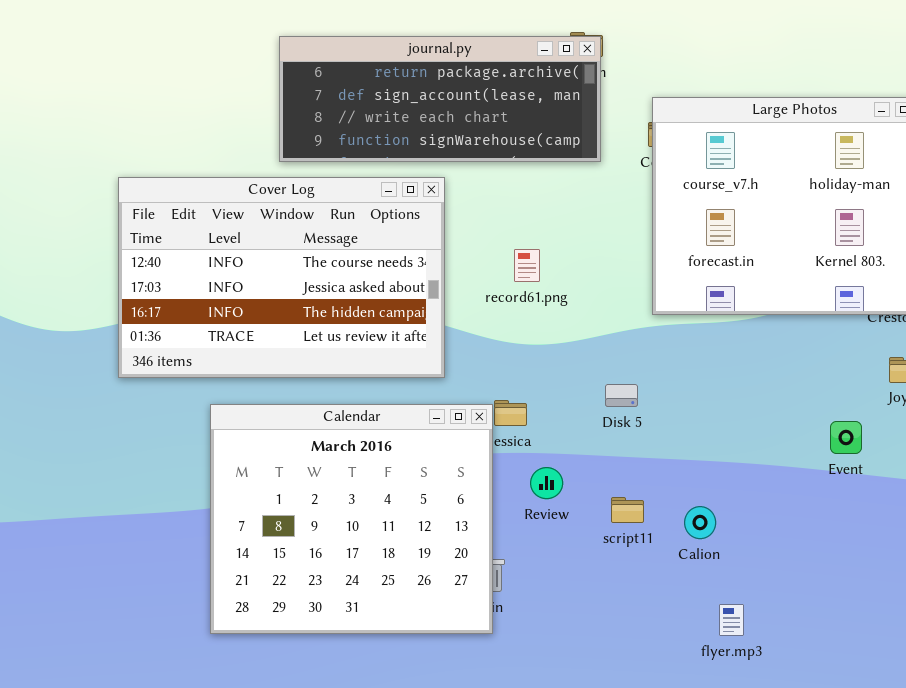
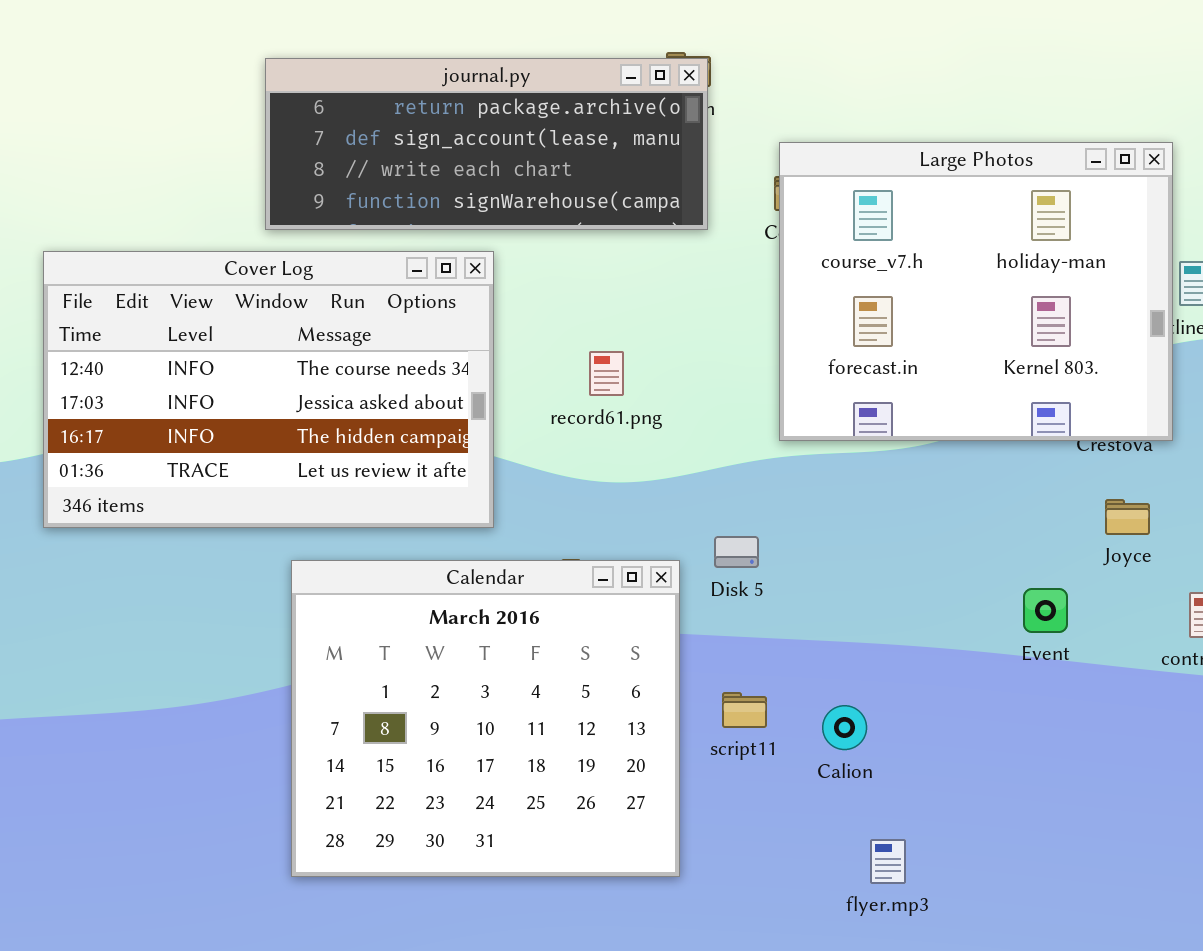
Calendar: [210,404,493,634] -> [291,560,680,877], moved

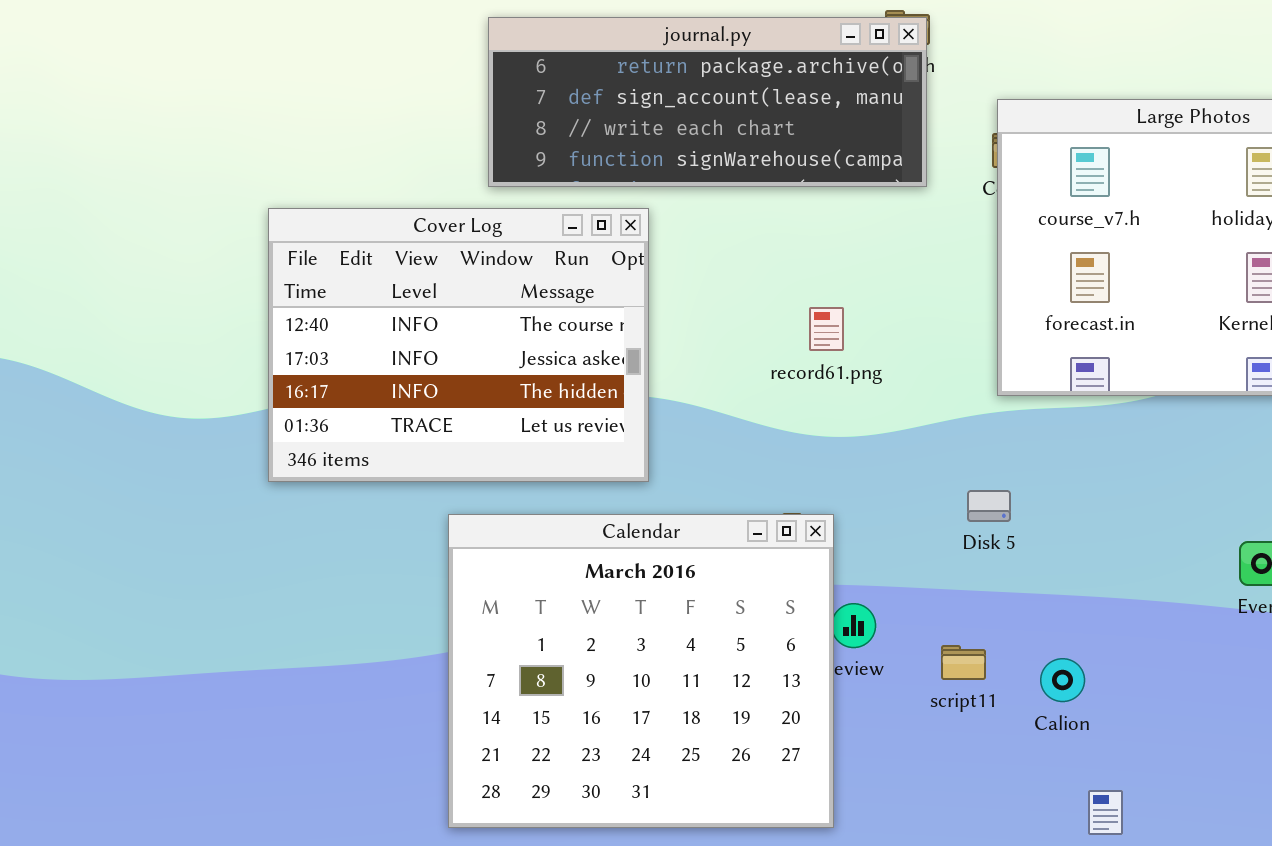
Cover Log: [43,251,494,528] -> [268,208,649,482], resized
Disk 5: [714,536,759,568] -> [967,490,1011,522], moved
Calendar: [291,560,680,877] -> [448,514,834,828], moved

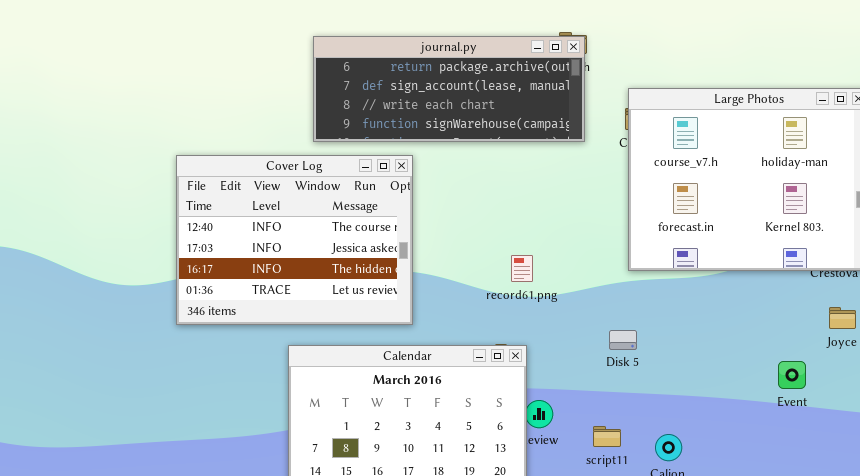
record61.png: [809,307,844,351] -> [511,255,533,282], moved

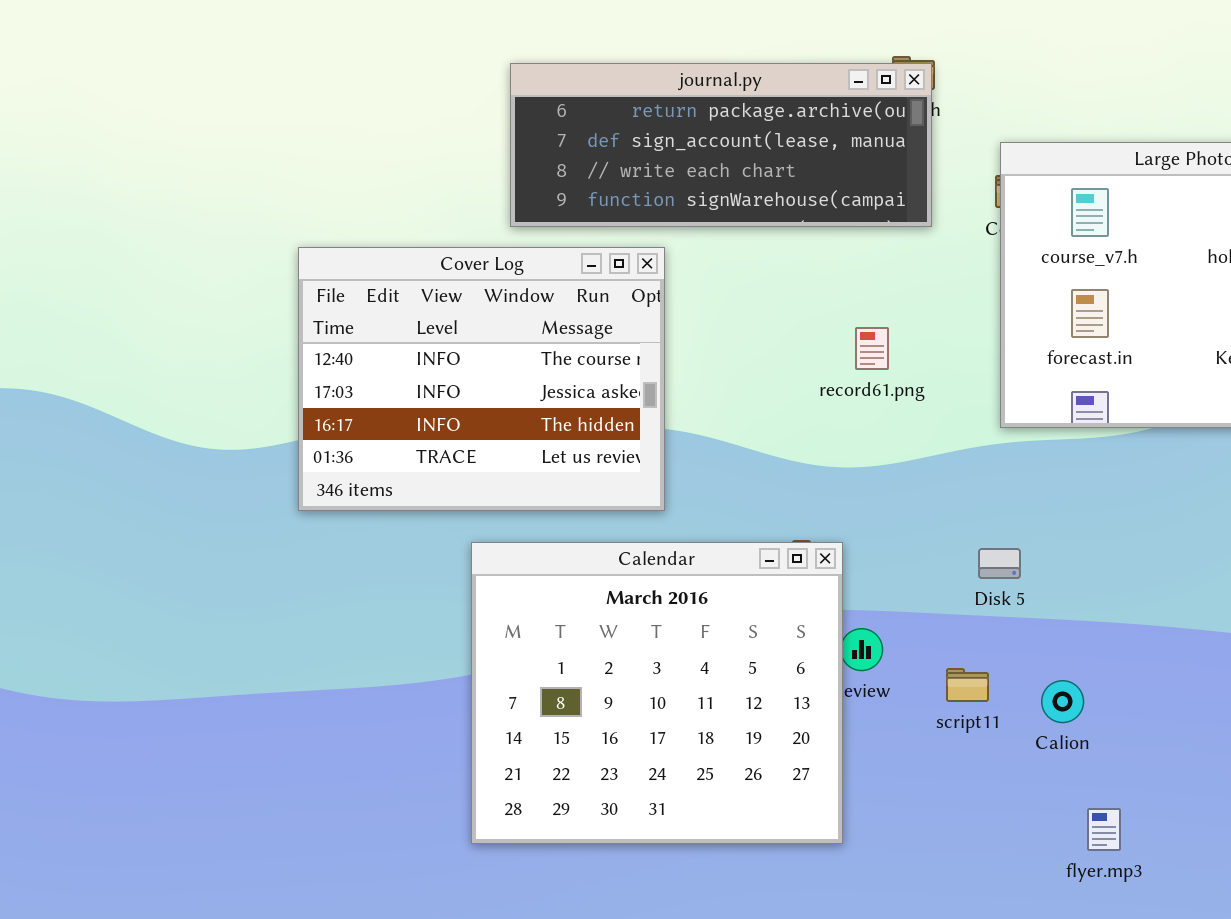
record61.png: [511,255,533,282] -> [855,327,889,370], moved
Disk 5: [609,330,637,350] -> [978,548,1021,579], moved

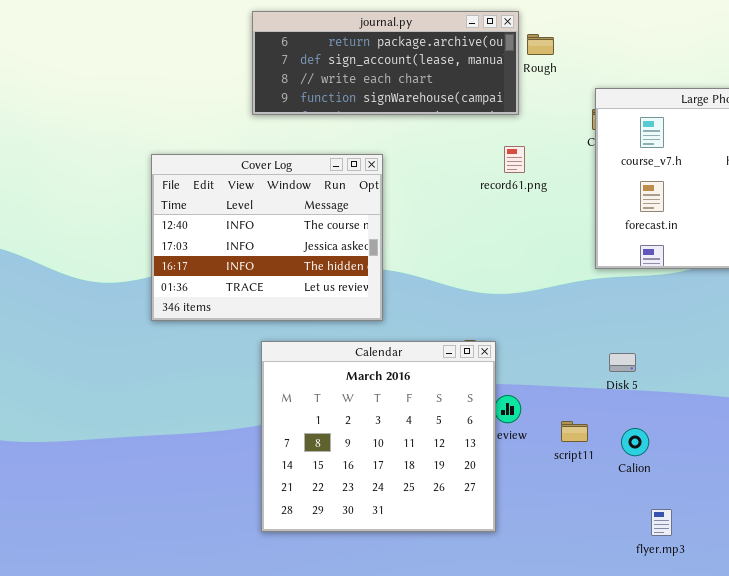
journal.py: [510,63,932,227] -> [252,11,519,115], moved
record61.png: [855,327,889,370] -> [504,146,525,173], moved
Disk 5: [978,548,1021,579] -> [609,353,636,372], moved

